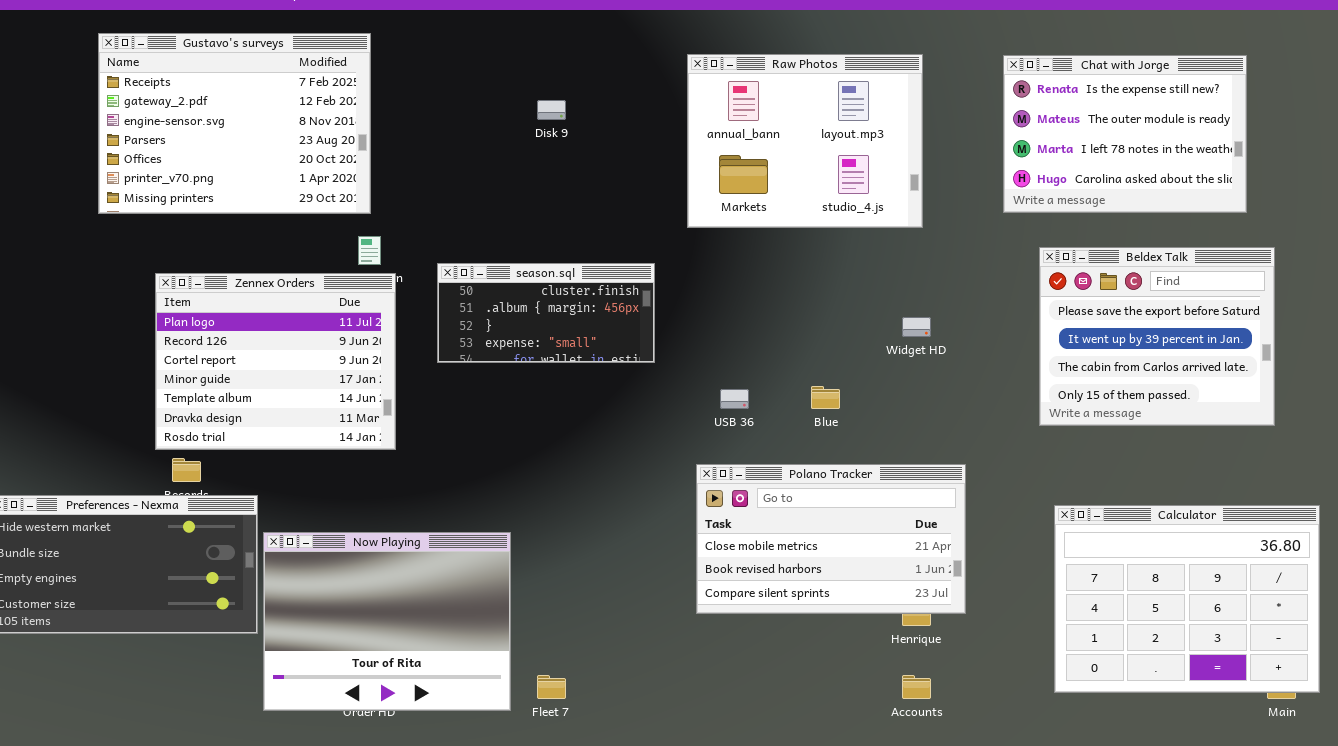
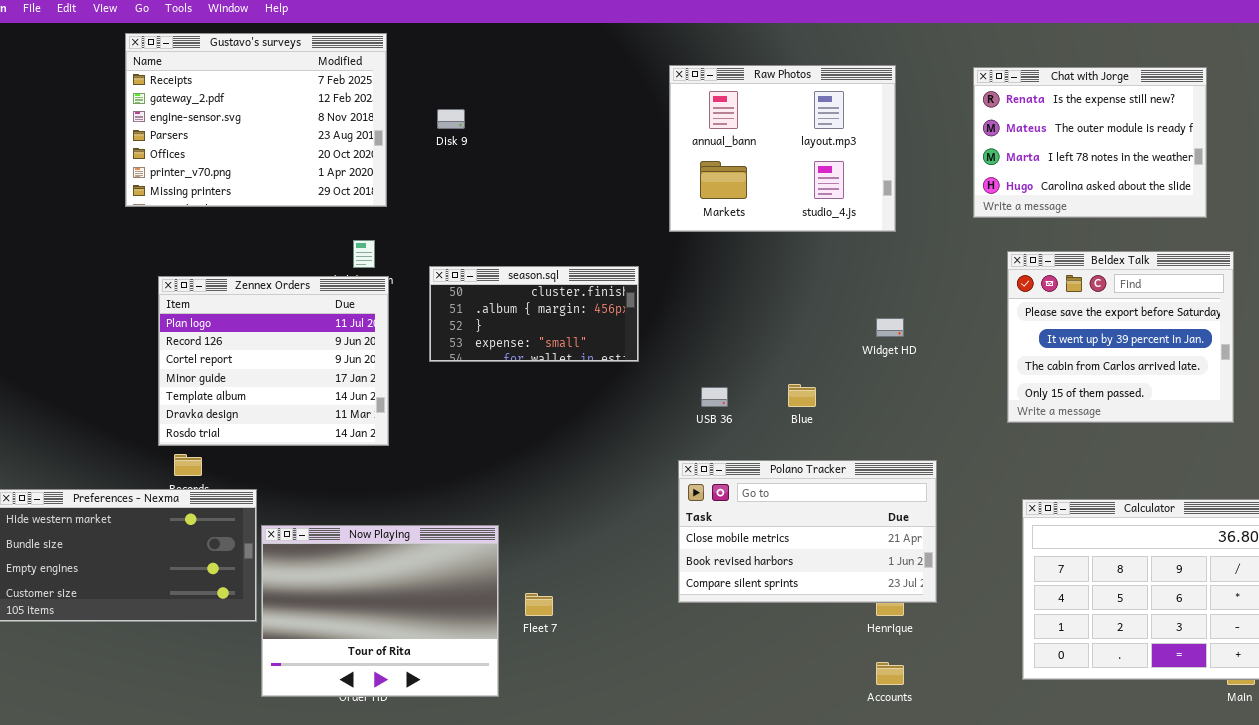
Gustavo's surveys: [98,33,371,214] -> [125,33,387,207], moved
Disk 9: [537,100,566,120] -> [437,109,465,129], moved
Fleet 7: [537,675,566,699] -> [525,593,553,616], moved

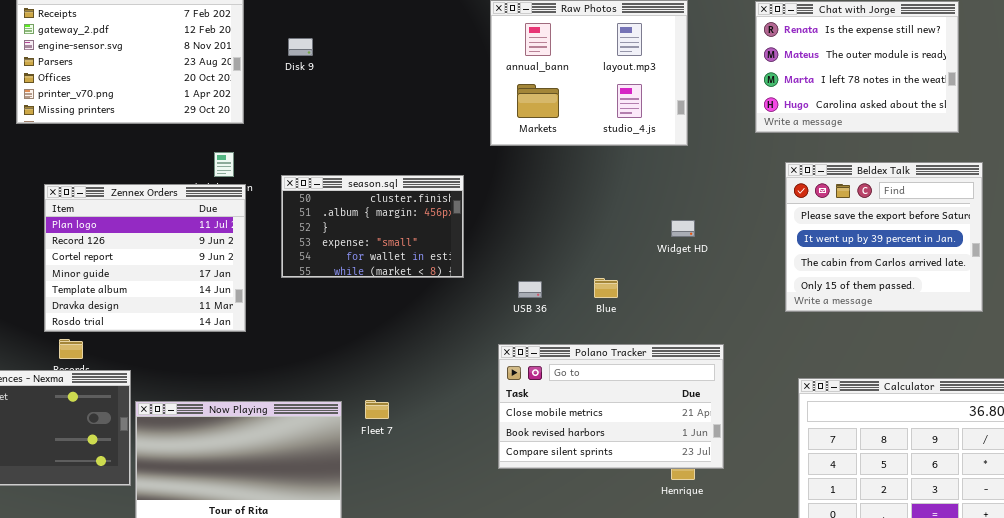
season.sql: [429,266,639,362] -> [281,175,464,278], resized
Fleet 7: [525,593,553,616] -> [365,400,389,419], moved

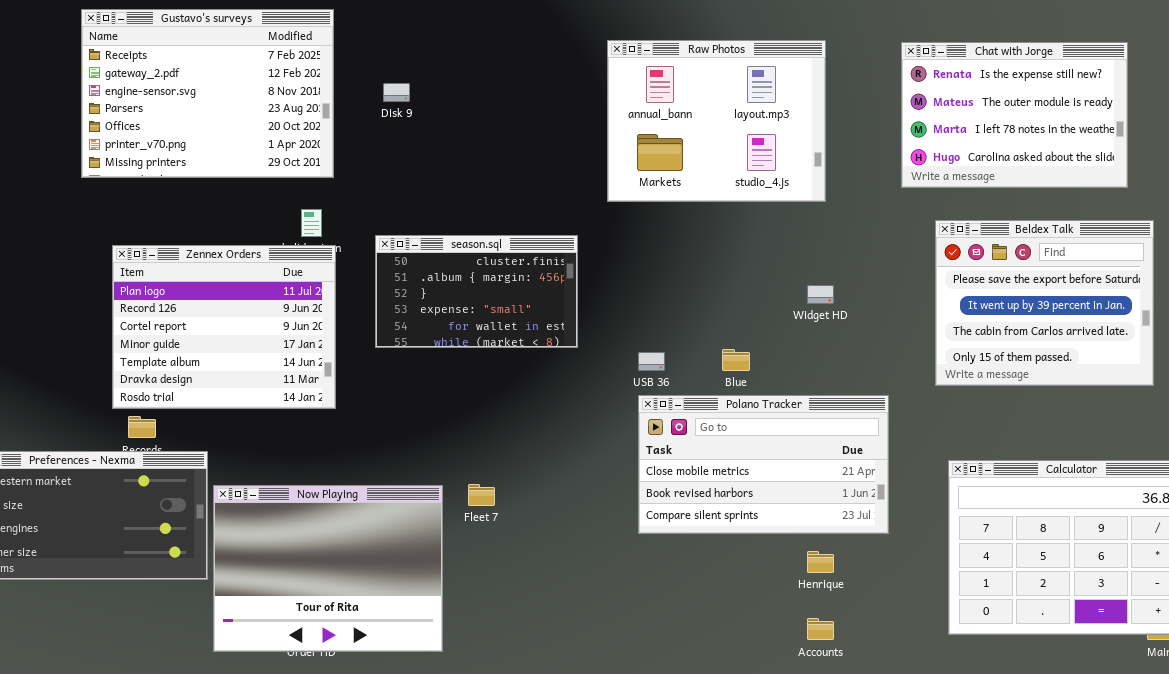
Polano Tracker: [498,344,724,469] -> [638,395,889,534], moved

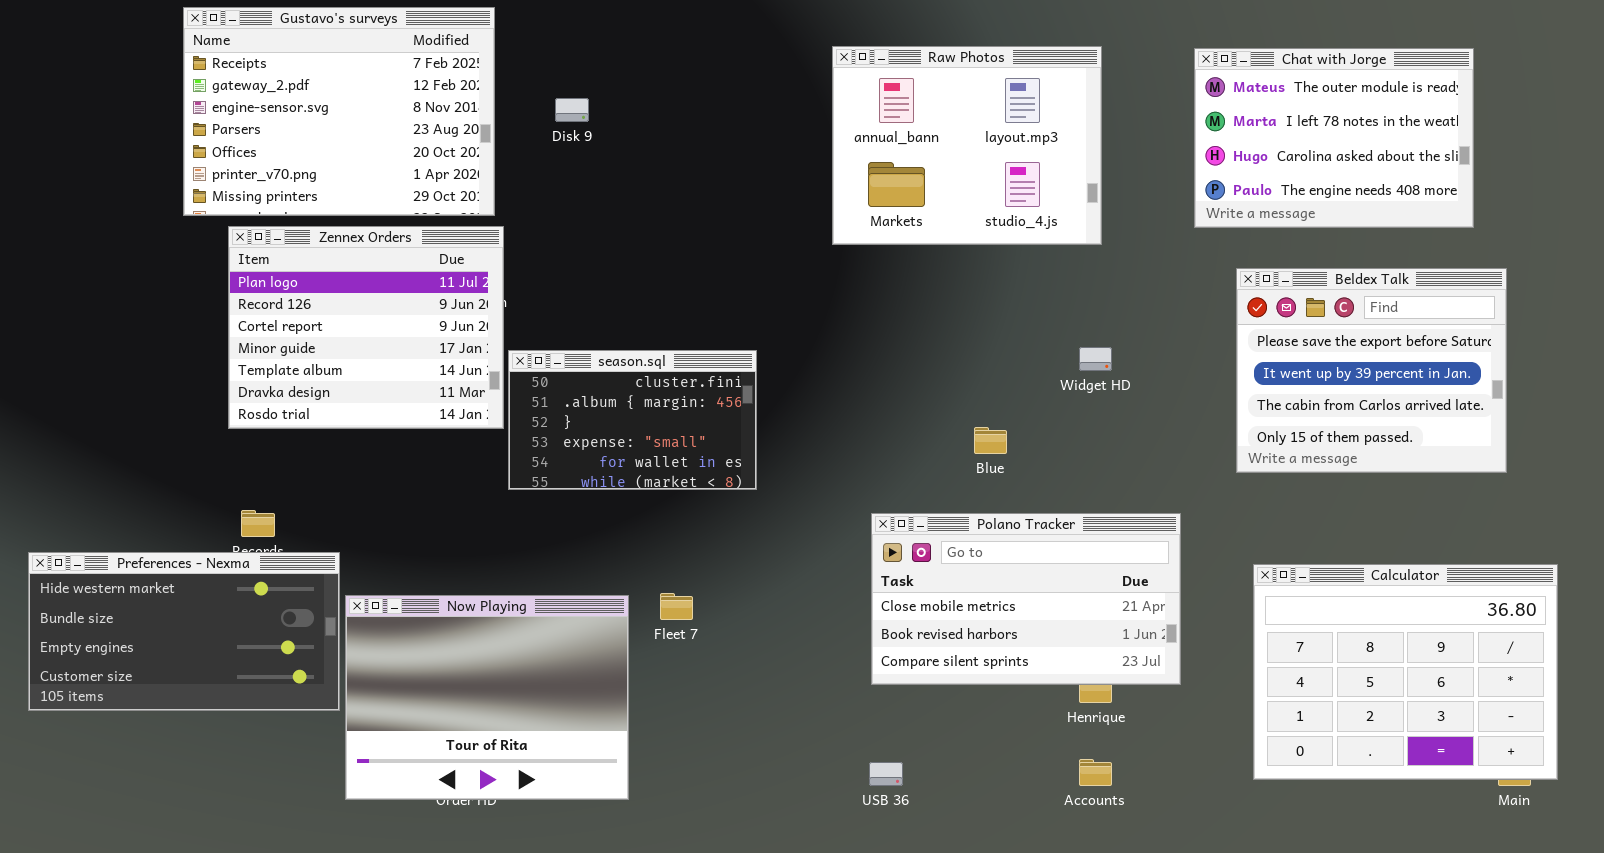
Chat with Jorge: [901,42,1128,188] -> [1194,48,1474,228], scrolled down 1 row
season.sql: [375,235,578,348] -> [508,350,757,490], moved
Zennex Orders: [112,245,336,409] -> [228,226,504,429], moved
USB 36: [638,352,665,371] -> [869,762,903,786], moved
Polano Tracker: [638,395,889,534] -> [871,513,1181,685], moved

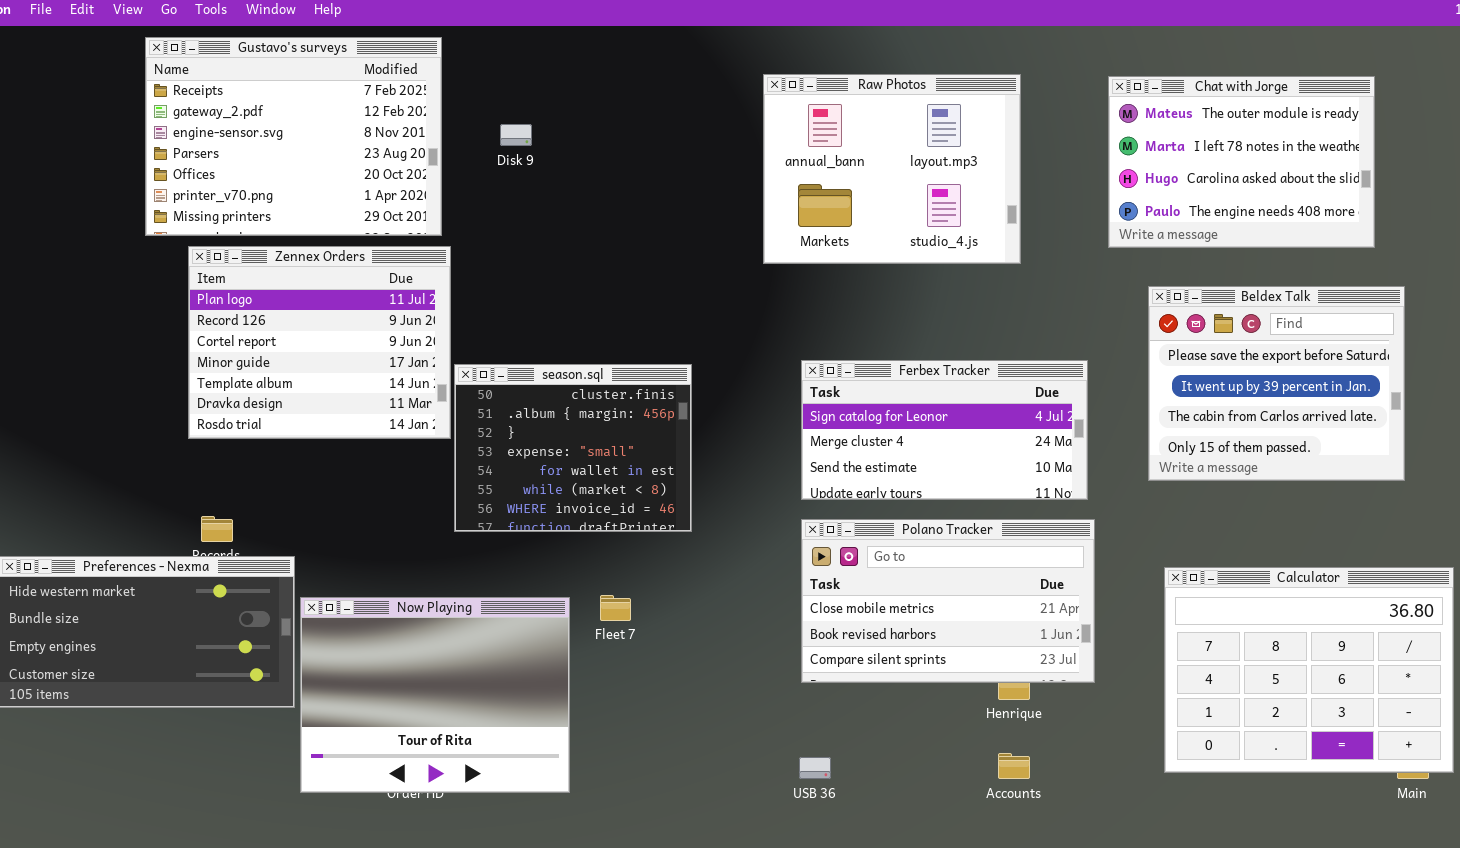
Ferbex Tracker: none -> [801,360,1088,500], opened
season.sql: [508,350,757,490] -> [454,364,692,532], resized

